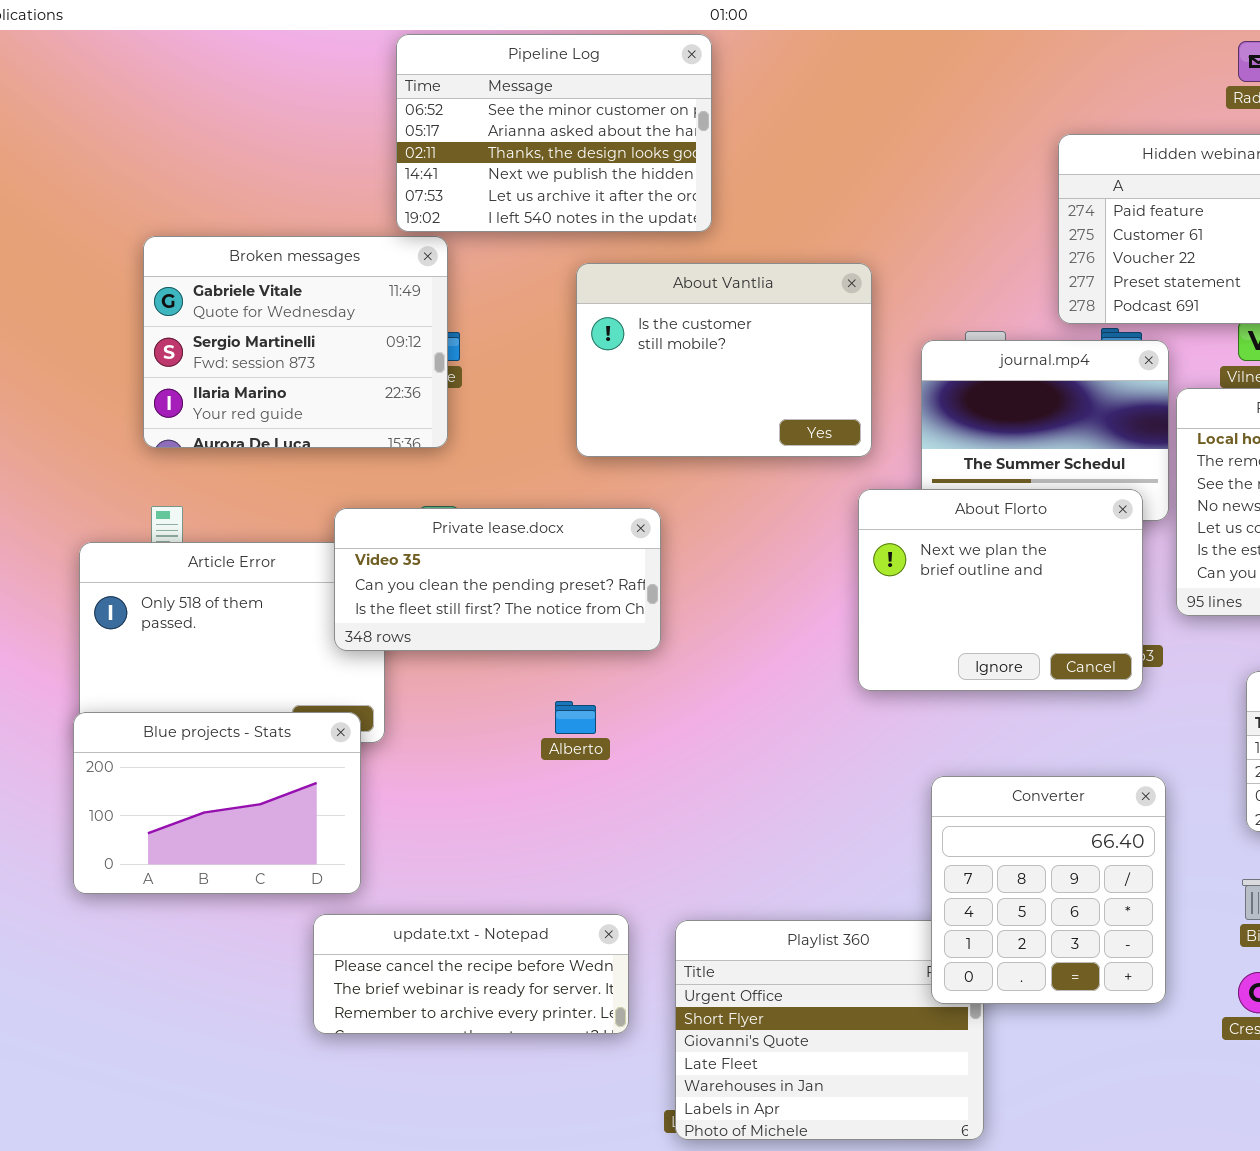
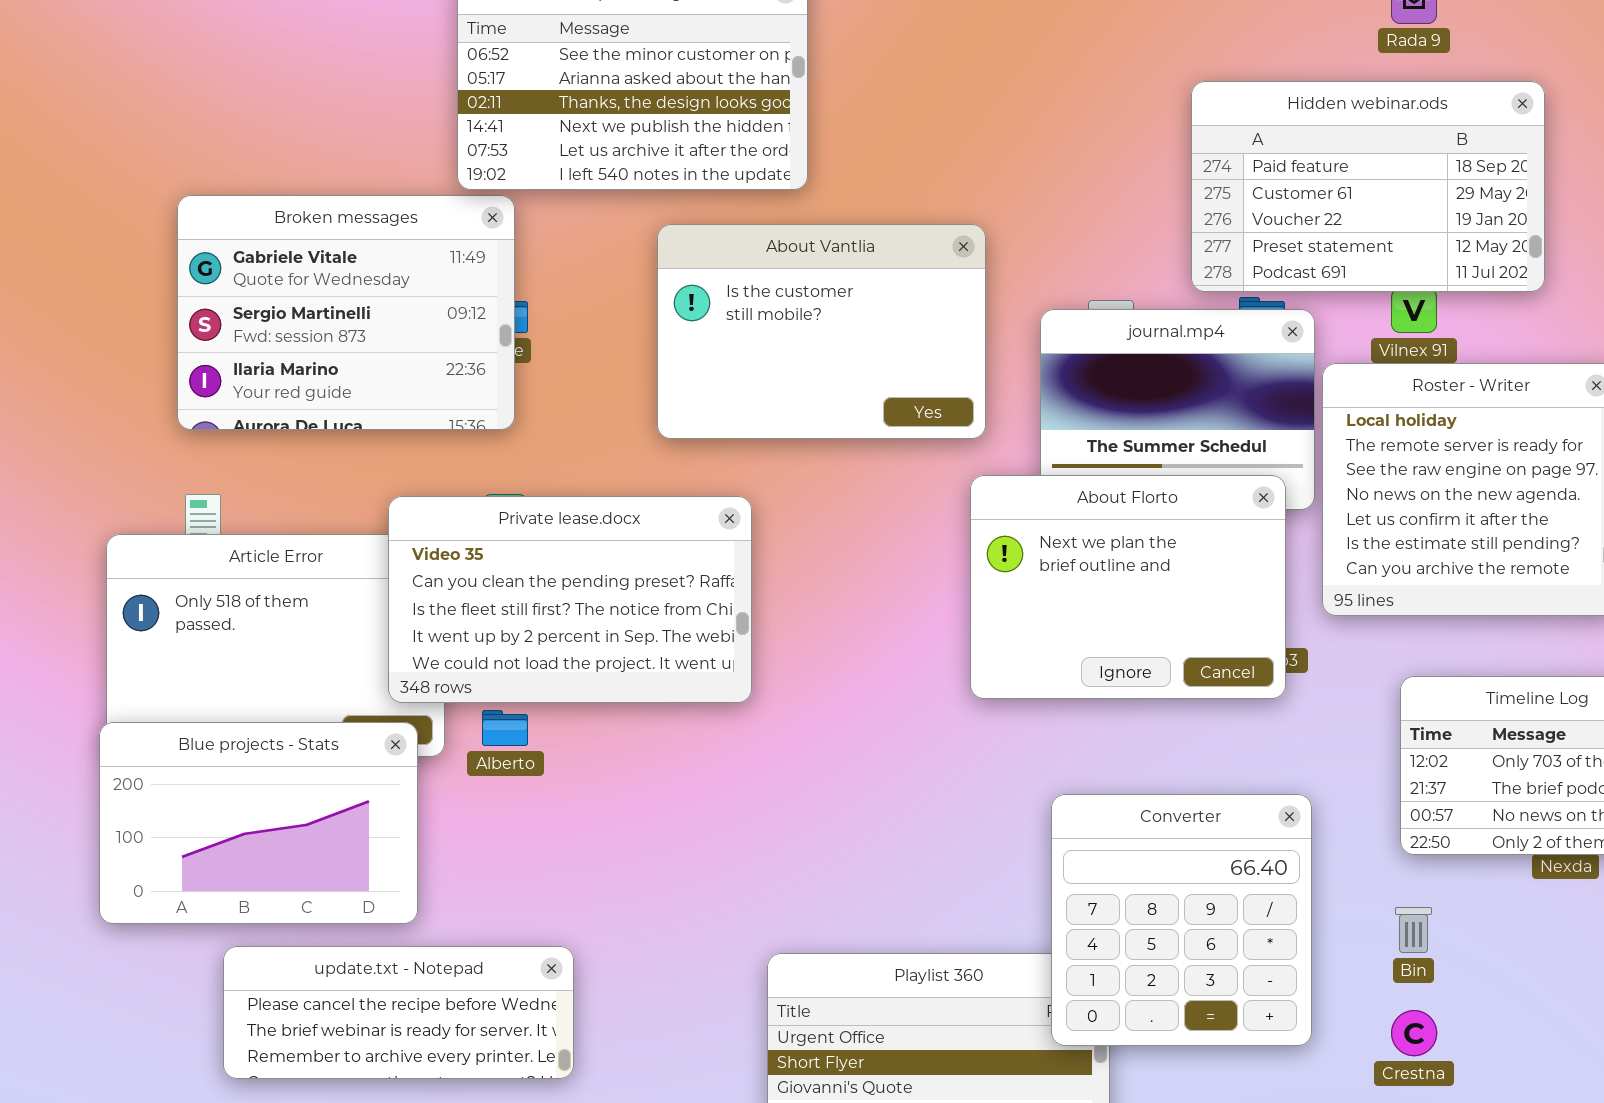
Private lease.docx: [334,508,661,651] -> [388,496,752,703], resized
Alberto: [555,701,596,734] -> [482,710,528,746], moved
update.txt - Notepad: [313,914,629,1034] -> [223,946,574,1079], moved

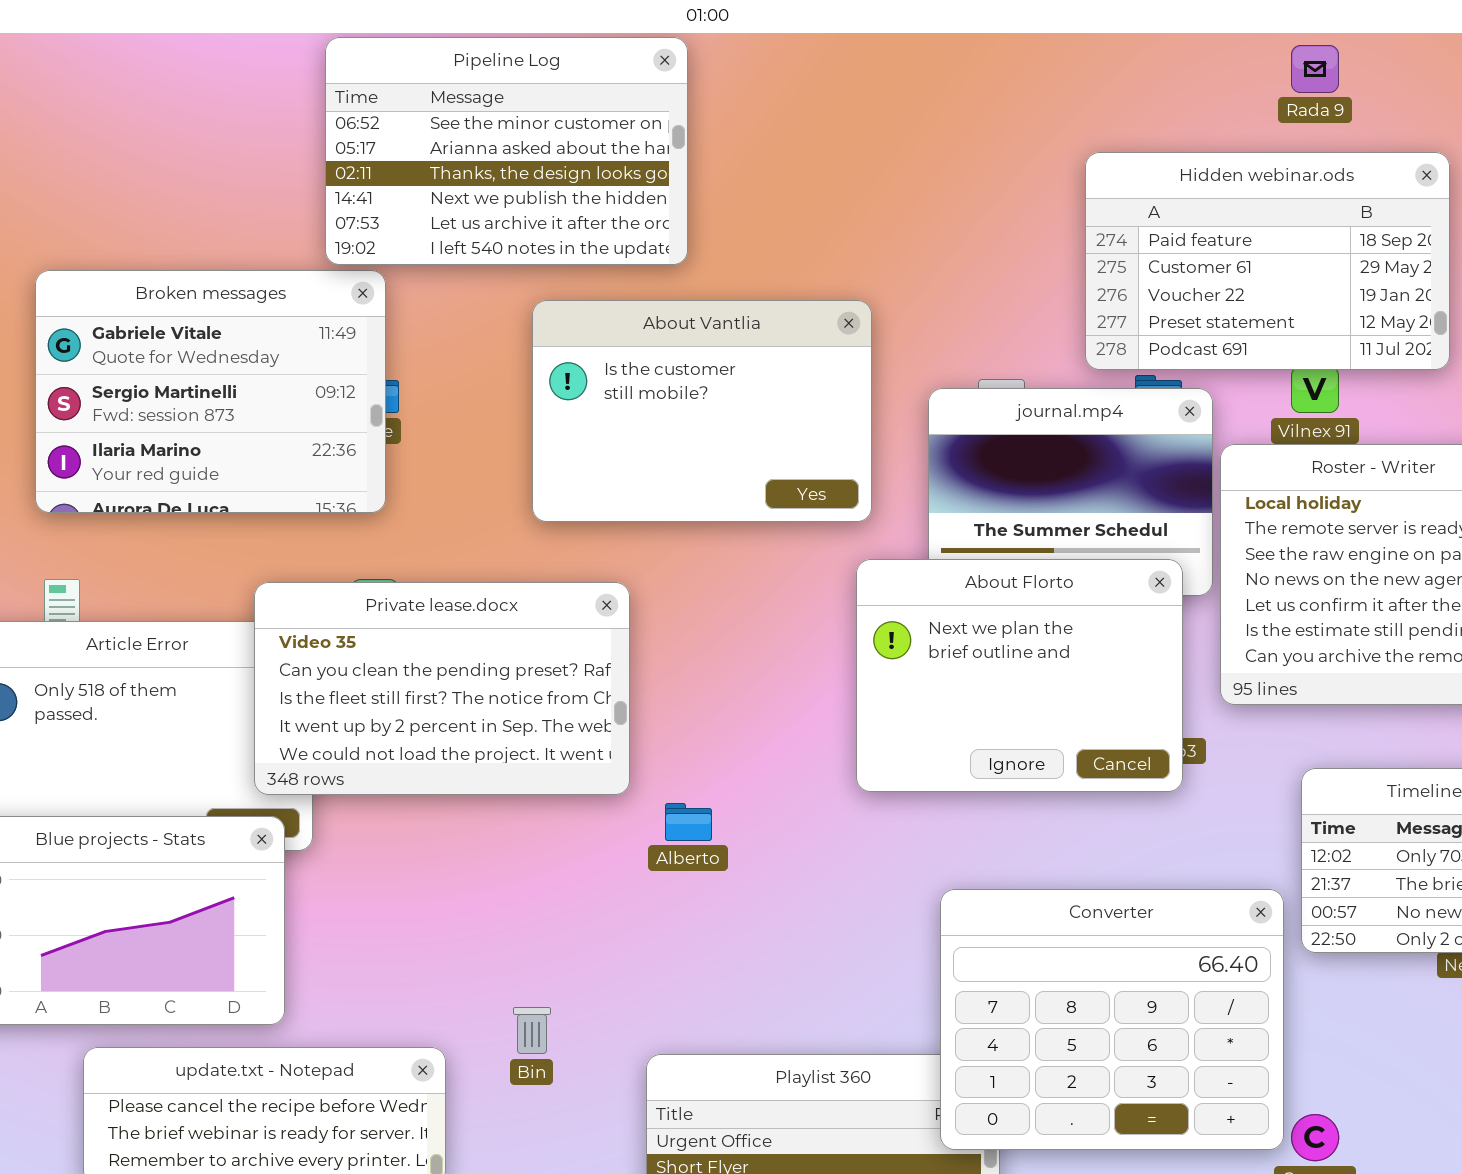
Alberto: [482,710,528,746] -> [665,803,712,841], moved
Converter: [1051,794,1312,1046] -> [940,889,1284,1150], resized
Bin: [1395,907,1432,953] -> [513,1007,551,1054], moved

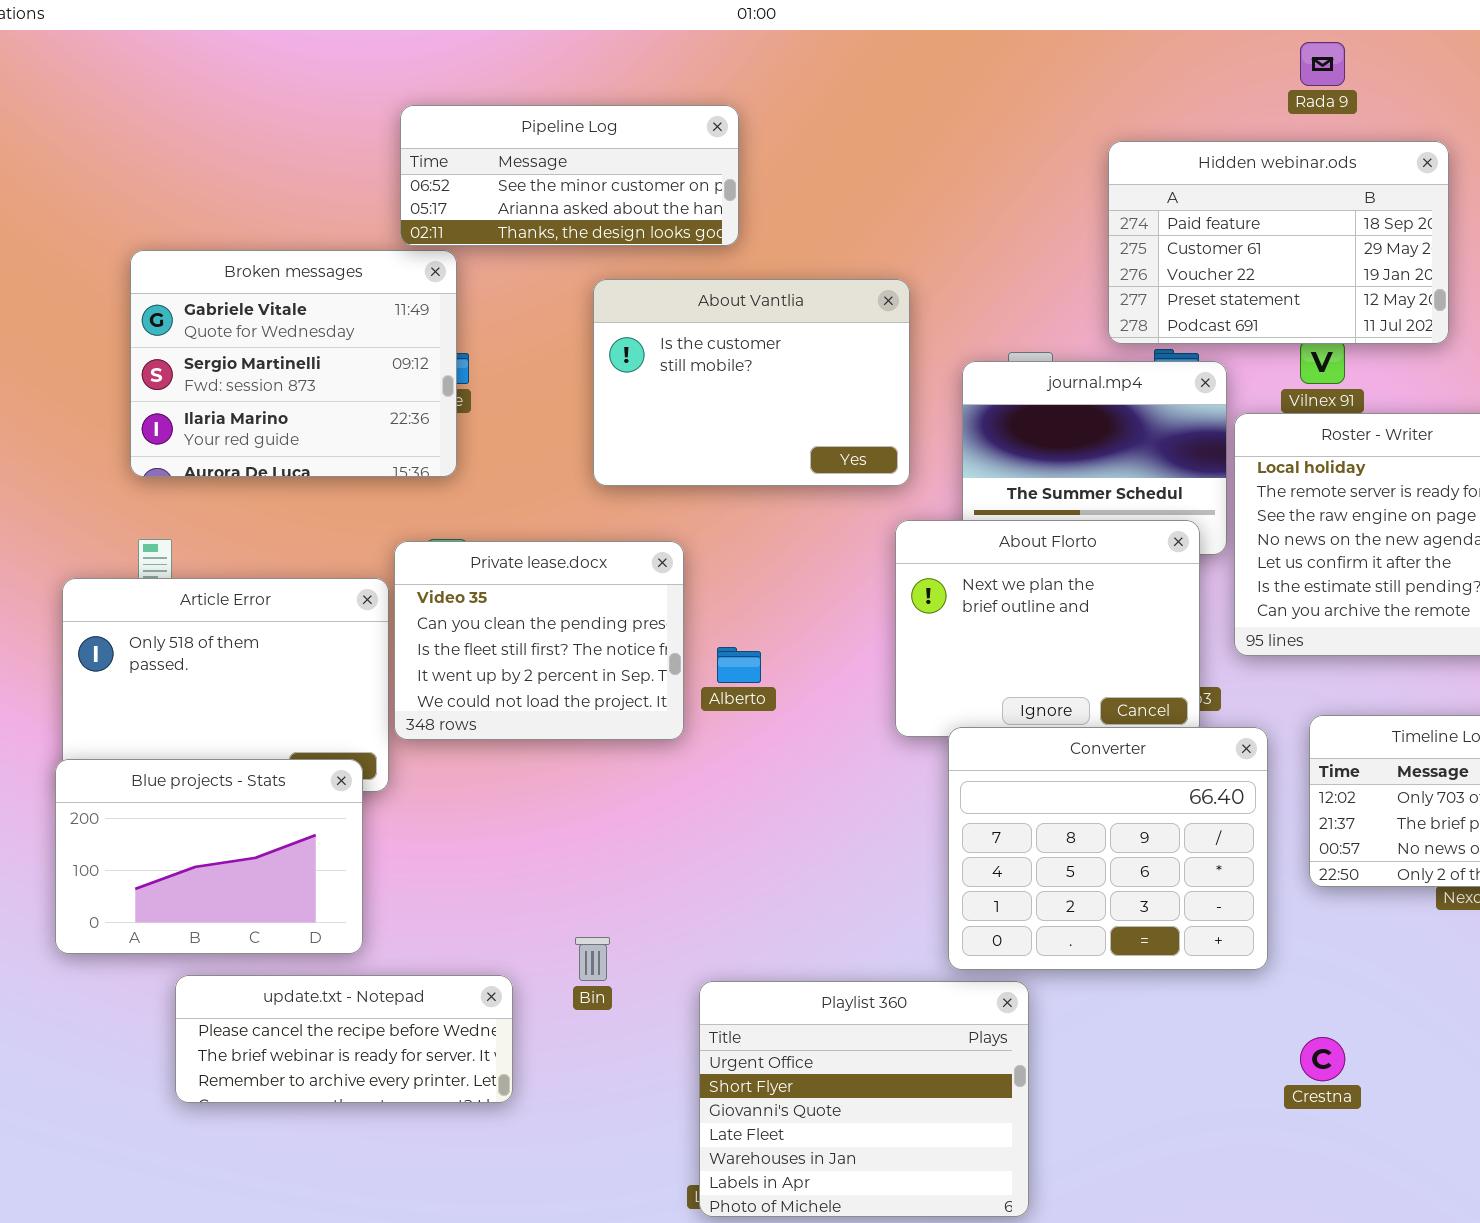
Pipeline Log: [325,37,688,265] -> [400,105,739,246], resized
Private lease.docx: [254,582,630,795] -> [394,541,684,740], resized
Alberto: [665,803,712,841] -> [717,647,761,683], moved
Converter: [940,889,1284,1150] -> [948,727,1268,970], moved

